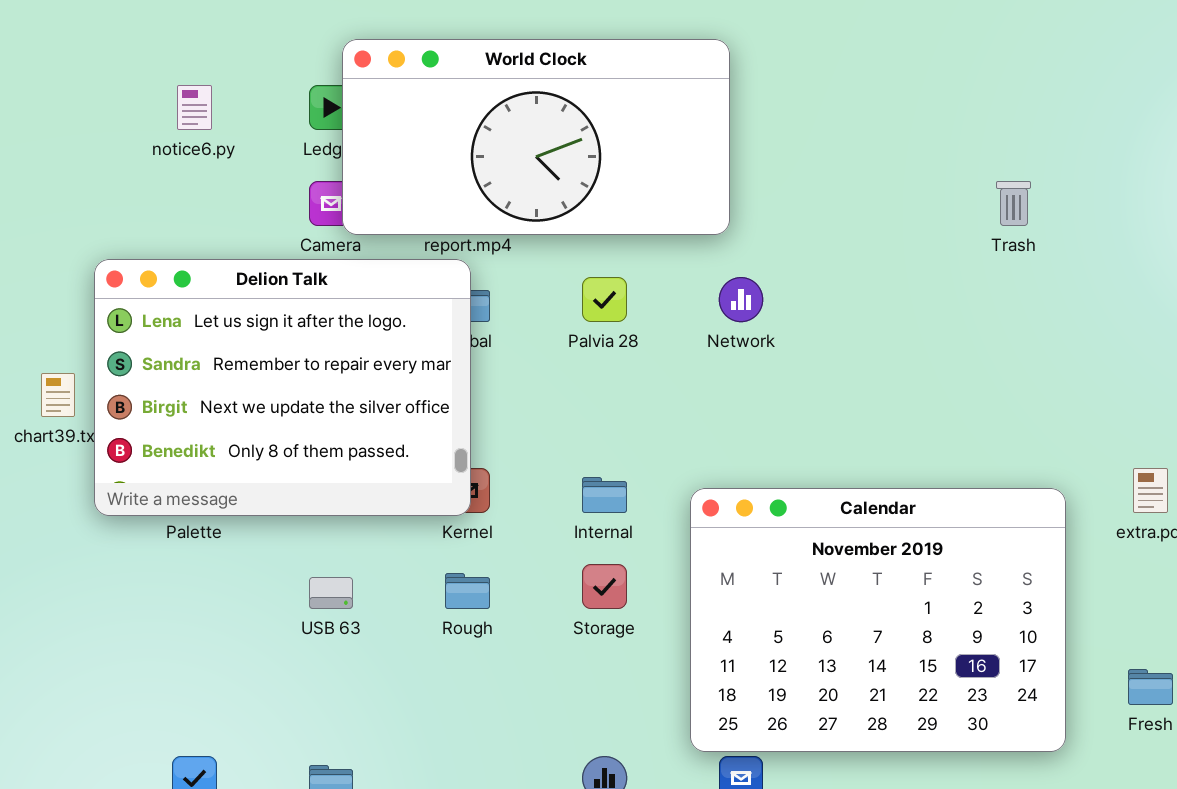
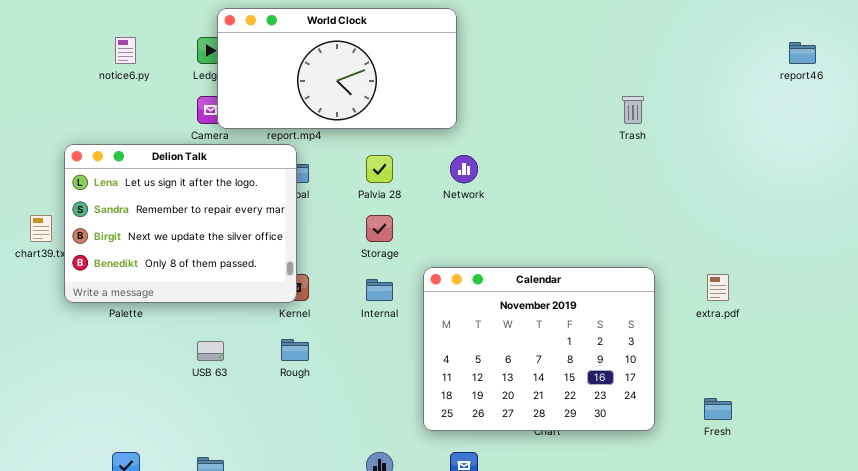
Calendar: [690,488,1066,752] -> [423,267,655,431], moved
Storage: [582,564,627,609] -> [366,215,393,242], moved

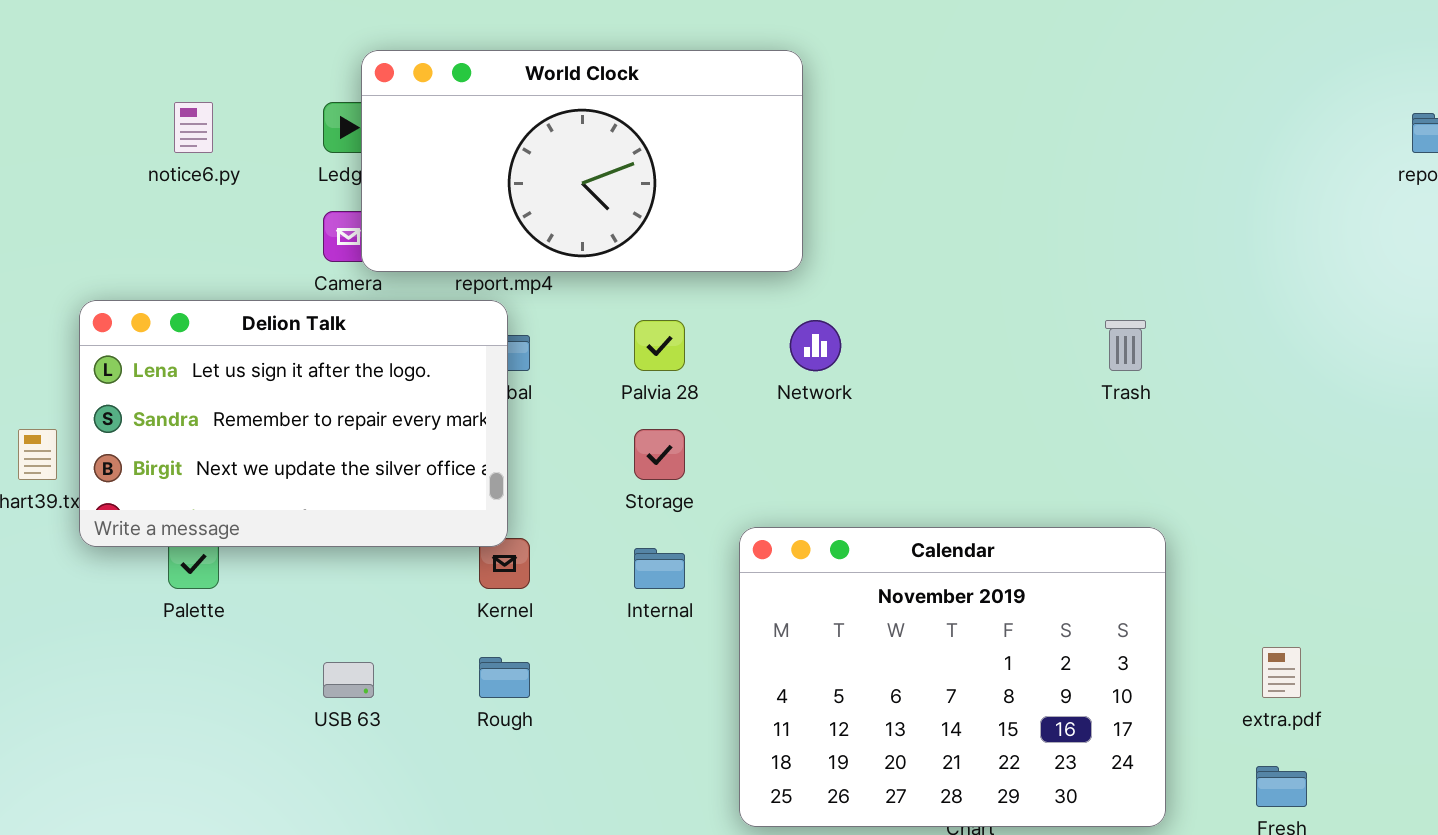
Trash: [622,96,644,124] -> [1105,320,1146,371], moved
Delion Talk: [64,144,297,303] -> [79,300,508,547], resized
extra.pdf: [707,274,729,301] -> [1262,647,1301,698], moved

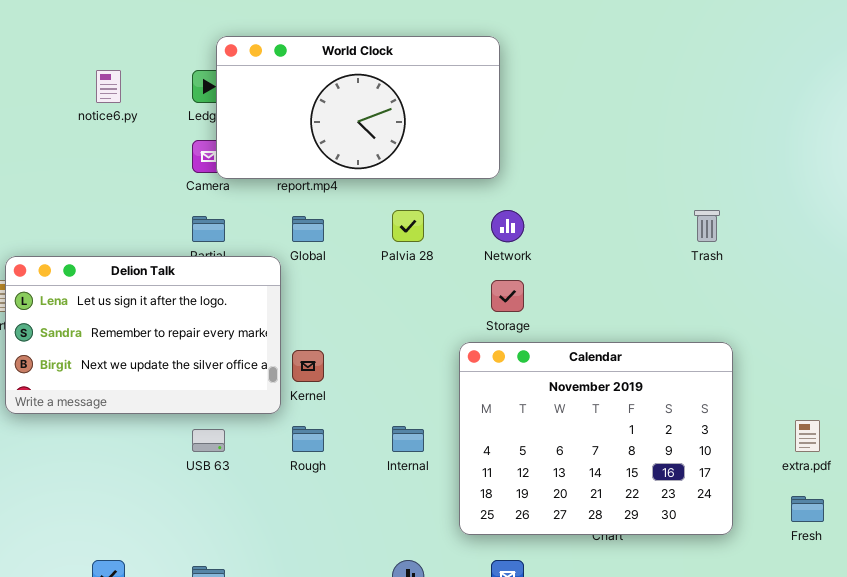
Delion Talk: [79,300,508,547] -> [5,256,281,414], moved
Storage: [634,429,685,480] -> [491,280,524,312], moved
Internal: [634,548,685,589] -> [392,426,424,452], moved

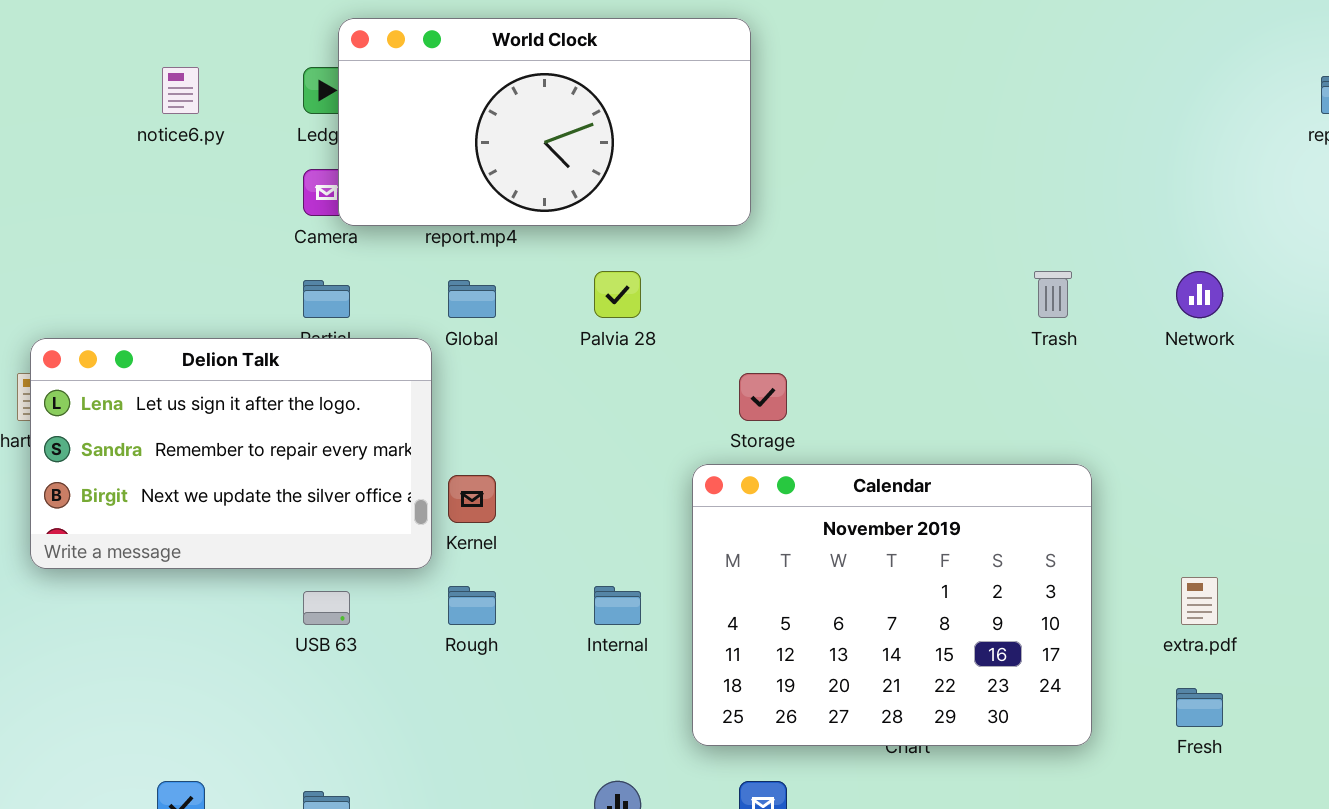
Network: [491,210,524,242] -> [1176,271,1223,318], moved

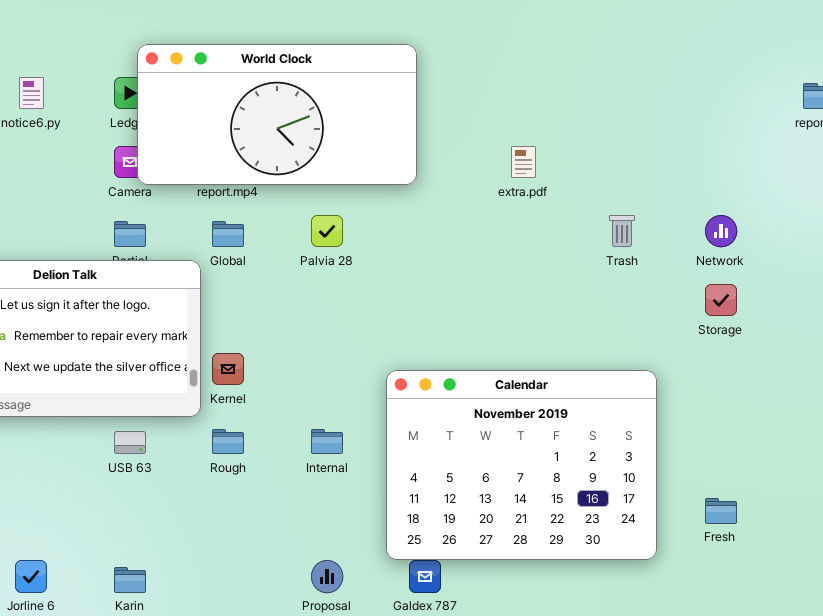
Storage: [739,373,787,421] -> [705,284,737,316], moved
Calendar: [692,464,1092,746] -> [386,370,657,560], moved
extra.pdf: [1181,577,1218,625] -> [511,146,536,178], moved

